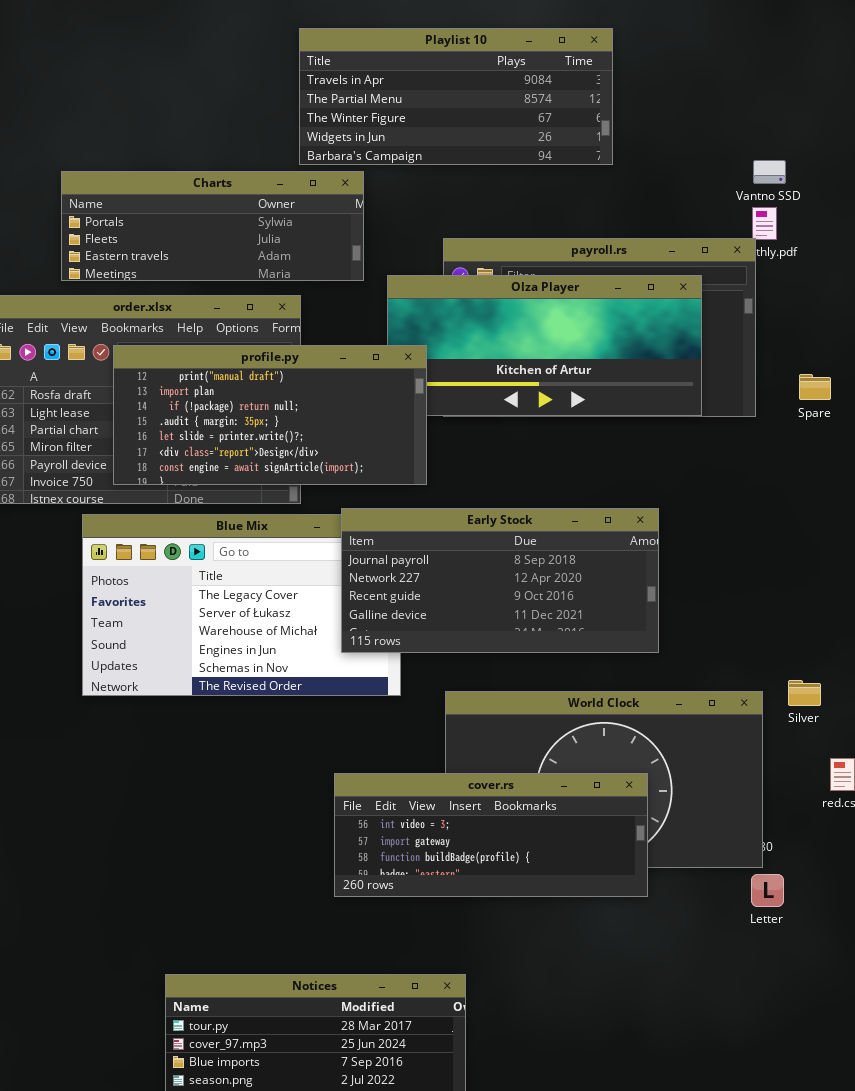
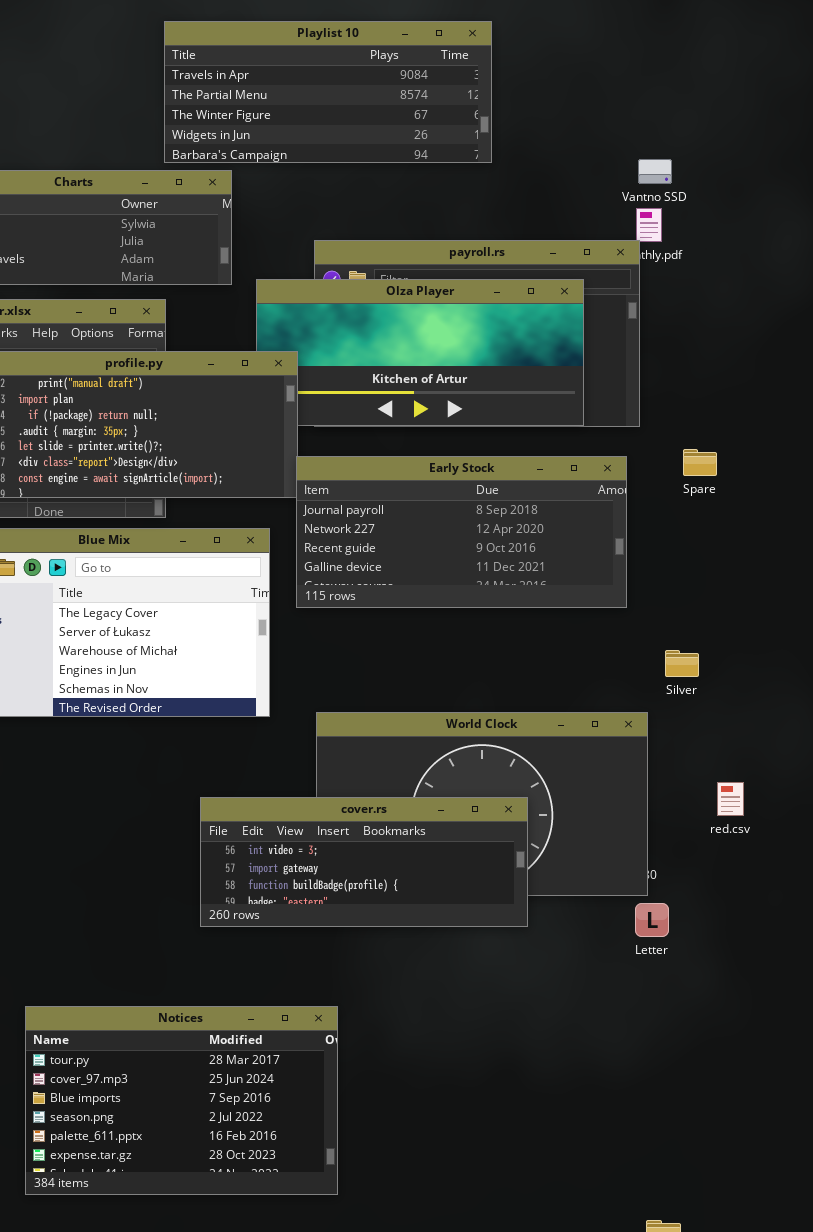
Spare: [799,374,831,400] -> [683,449,717,476], moved
Early Stock: [341,508,659,653] -> [296,456,627,608], moved
Silver: [788,680,821,706] -> [665,650,699,677], moved

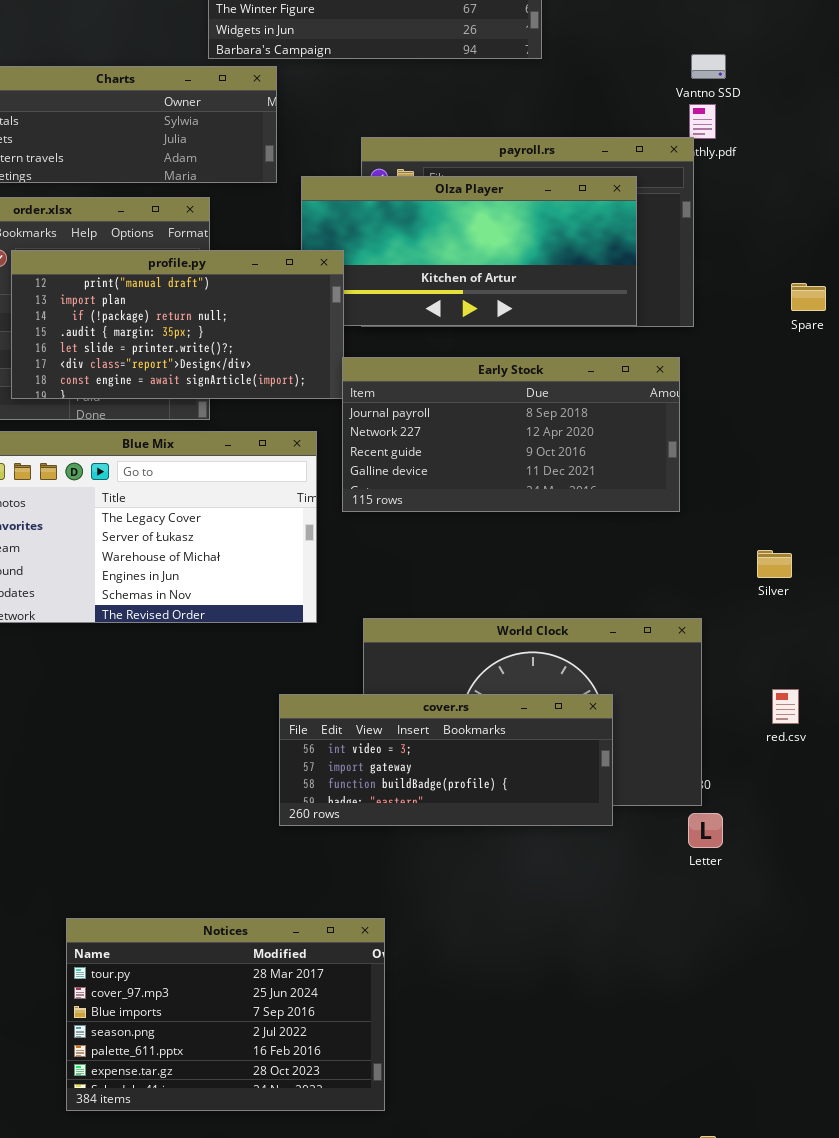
Spare: [683,449,717,476] -> [791,283,826,311], moved
Silver: [665,650,699,677] -> [757,550,792,578], moved
cover.rs: [200,797,528,927] -> [279,694,613,826], moved

